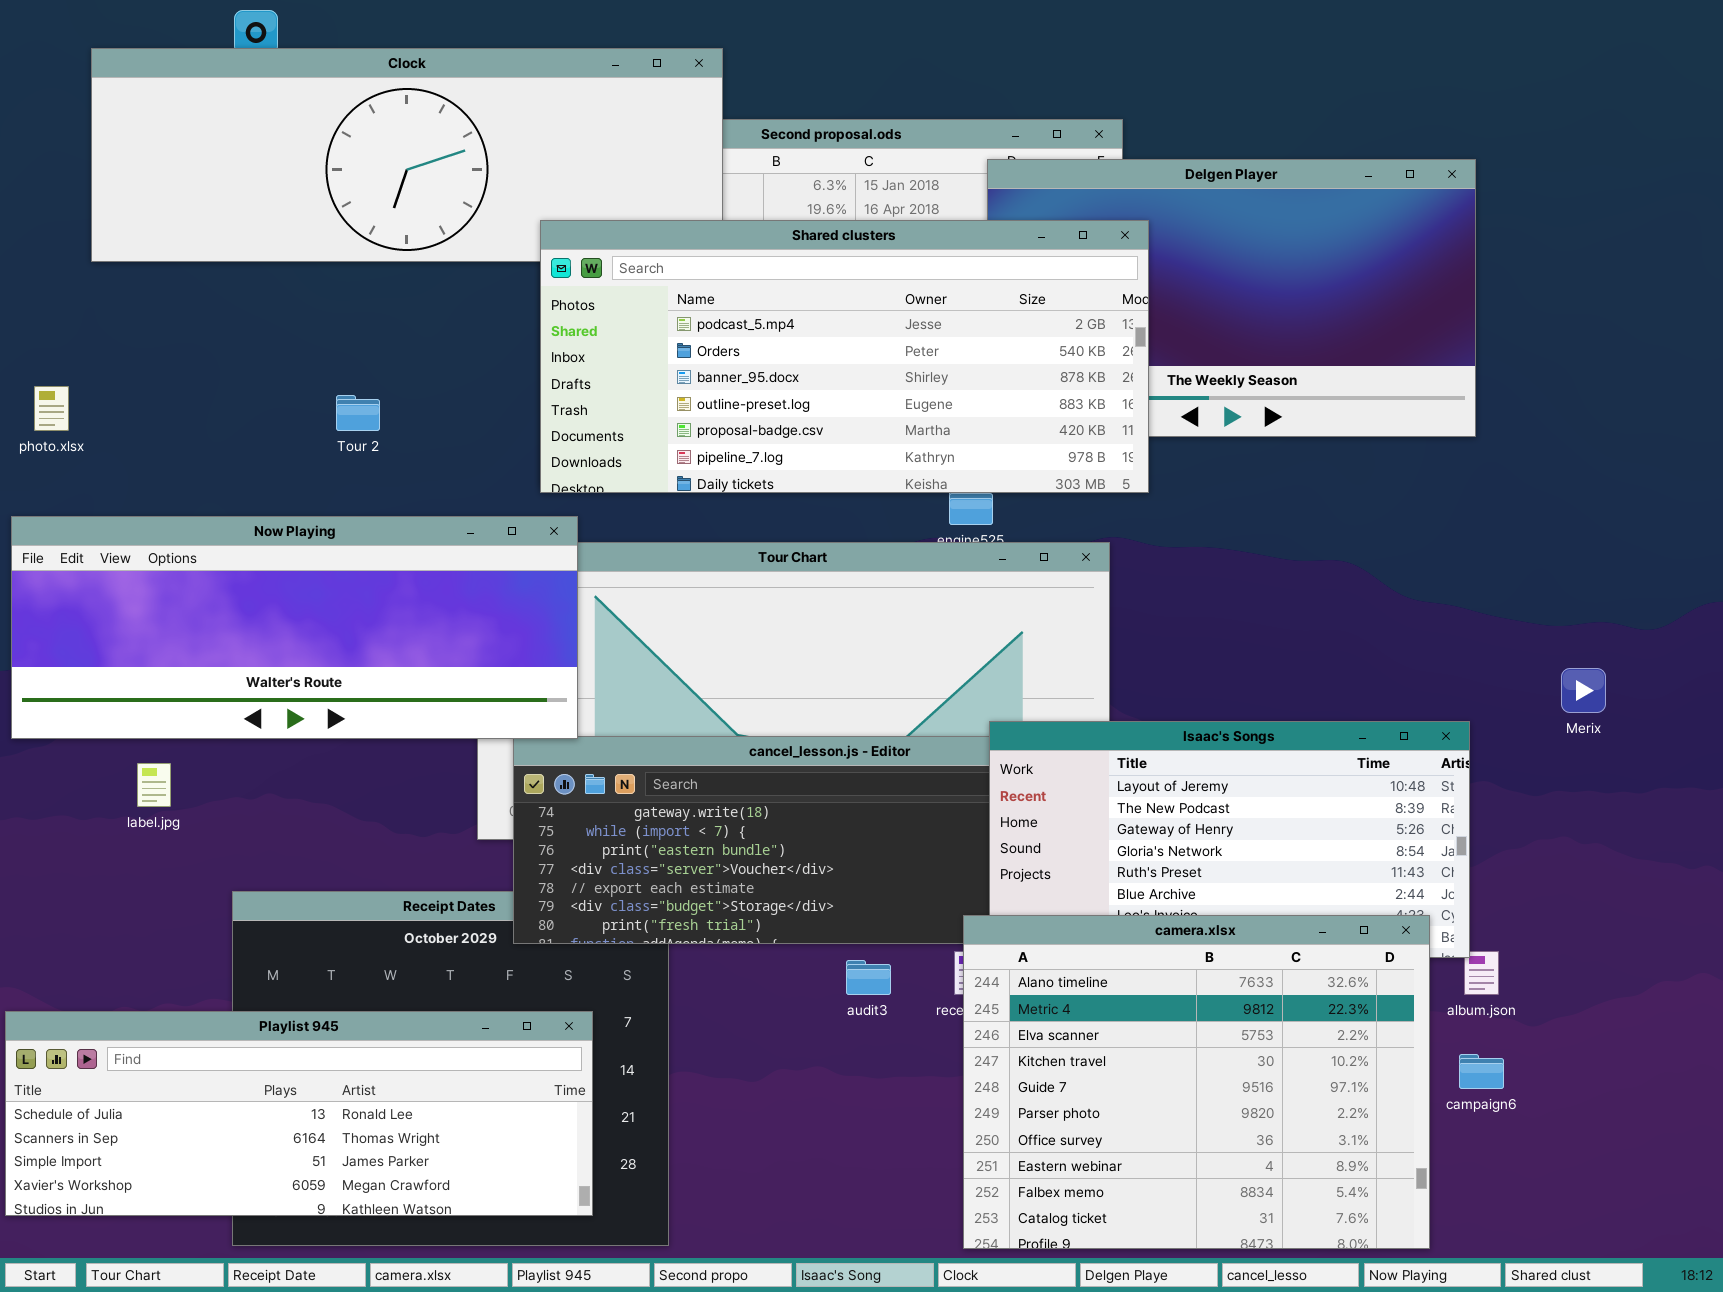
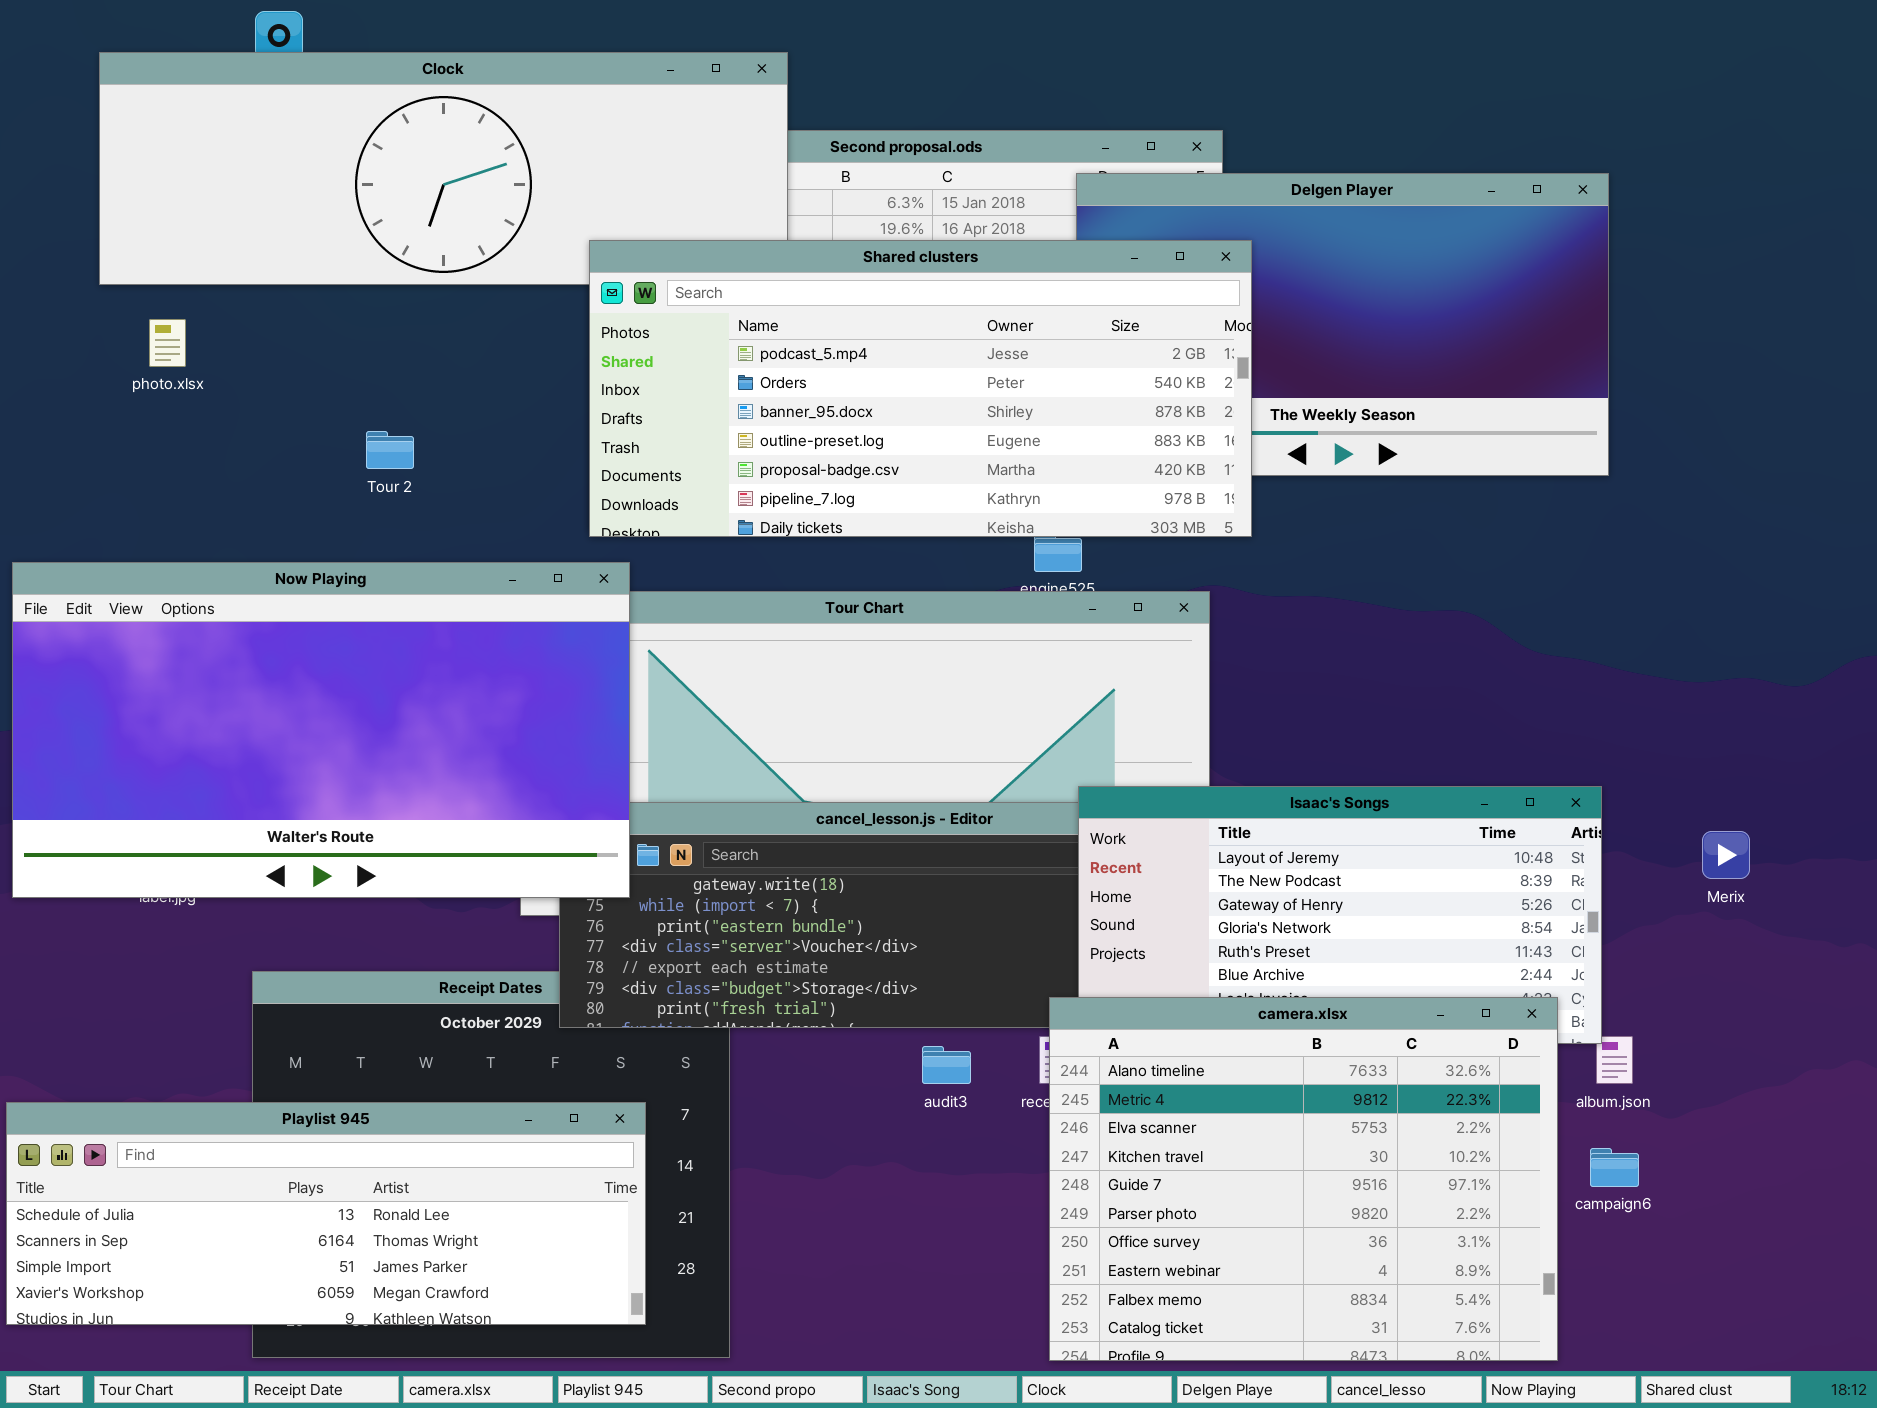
photo.xlsx: [34,386,69,431] -> [149,319,186,367], moved
Now Playing: [11,516,578,739] -> [12,562,630,898], resized
Merix: [1561,668,1606,713] -> [1702,831,1750,879], moved

